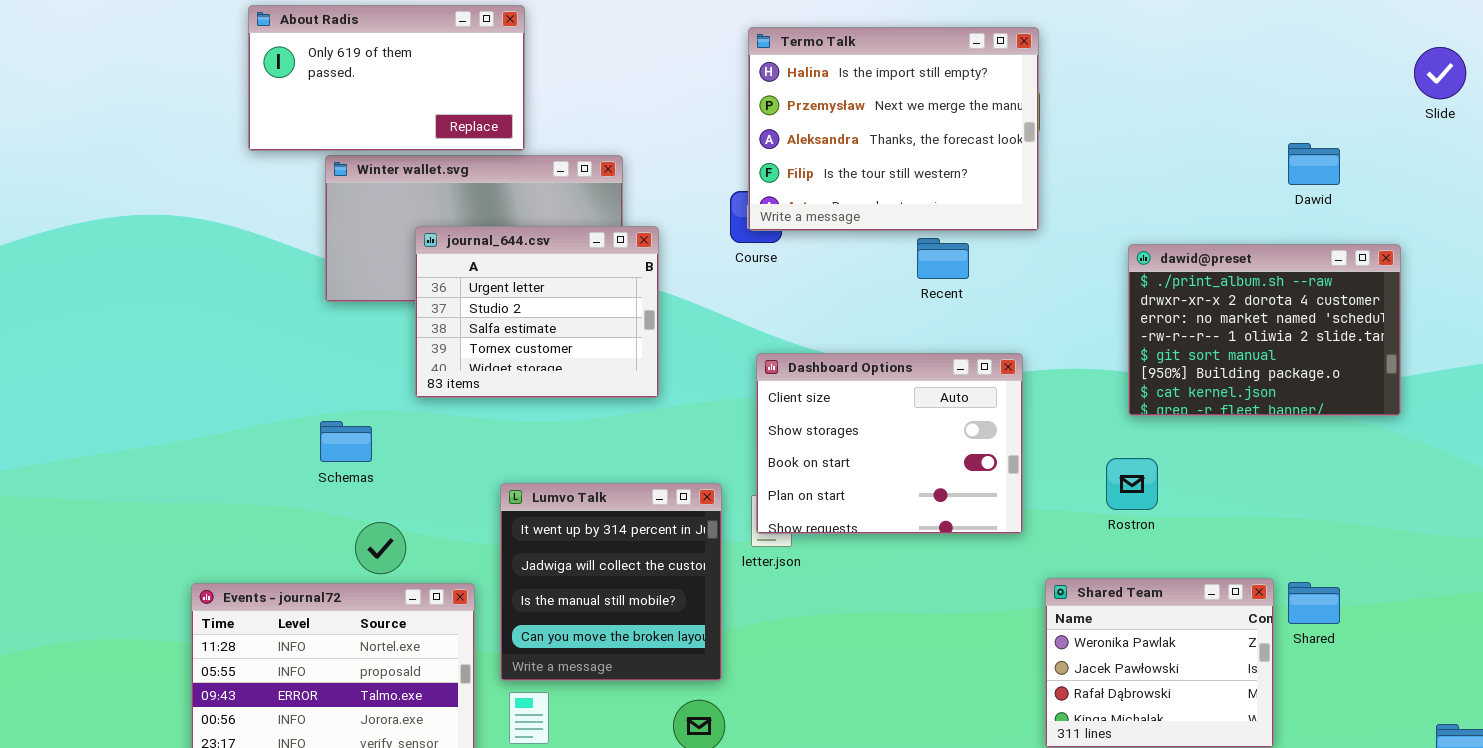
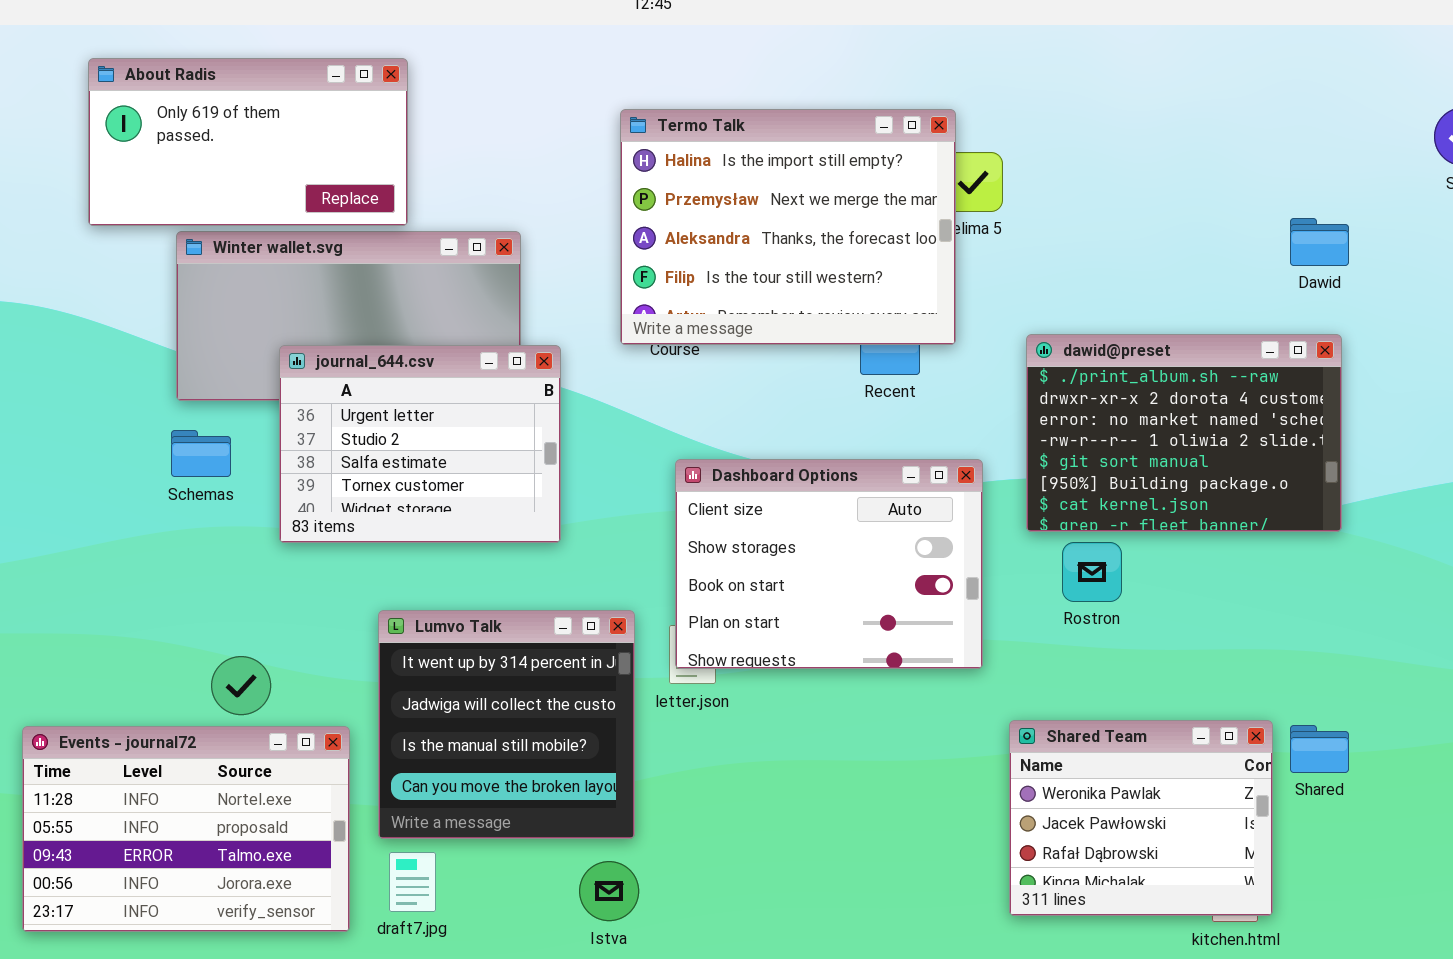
Termo Talk: [748,27,1039,231] -> [620,109,956,345], moved
journal_644.csv: [415,226,659,398] -> [279,345,561,543], moved
dawid@preset: [1128,244,1401,416] -> [1026,334,1342,532], moved
Schemas: [320,421,372,462] -> [171,430,231,477], moved
Rostron: [1106,458,1158,510] -> [1062,542,1122,602], moved

